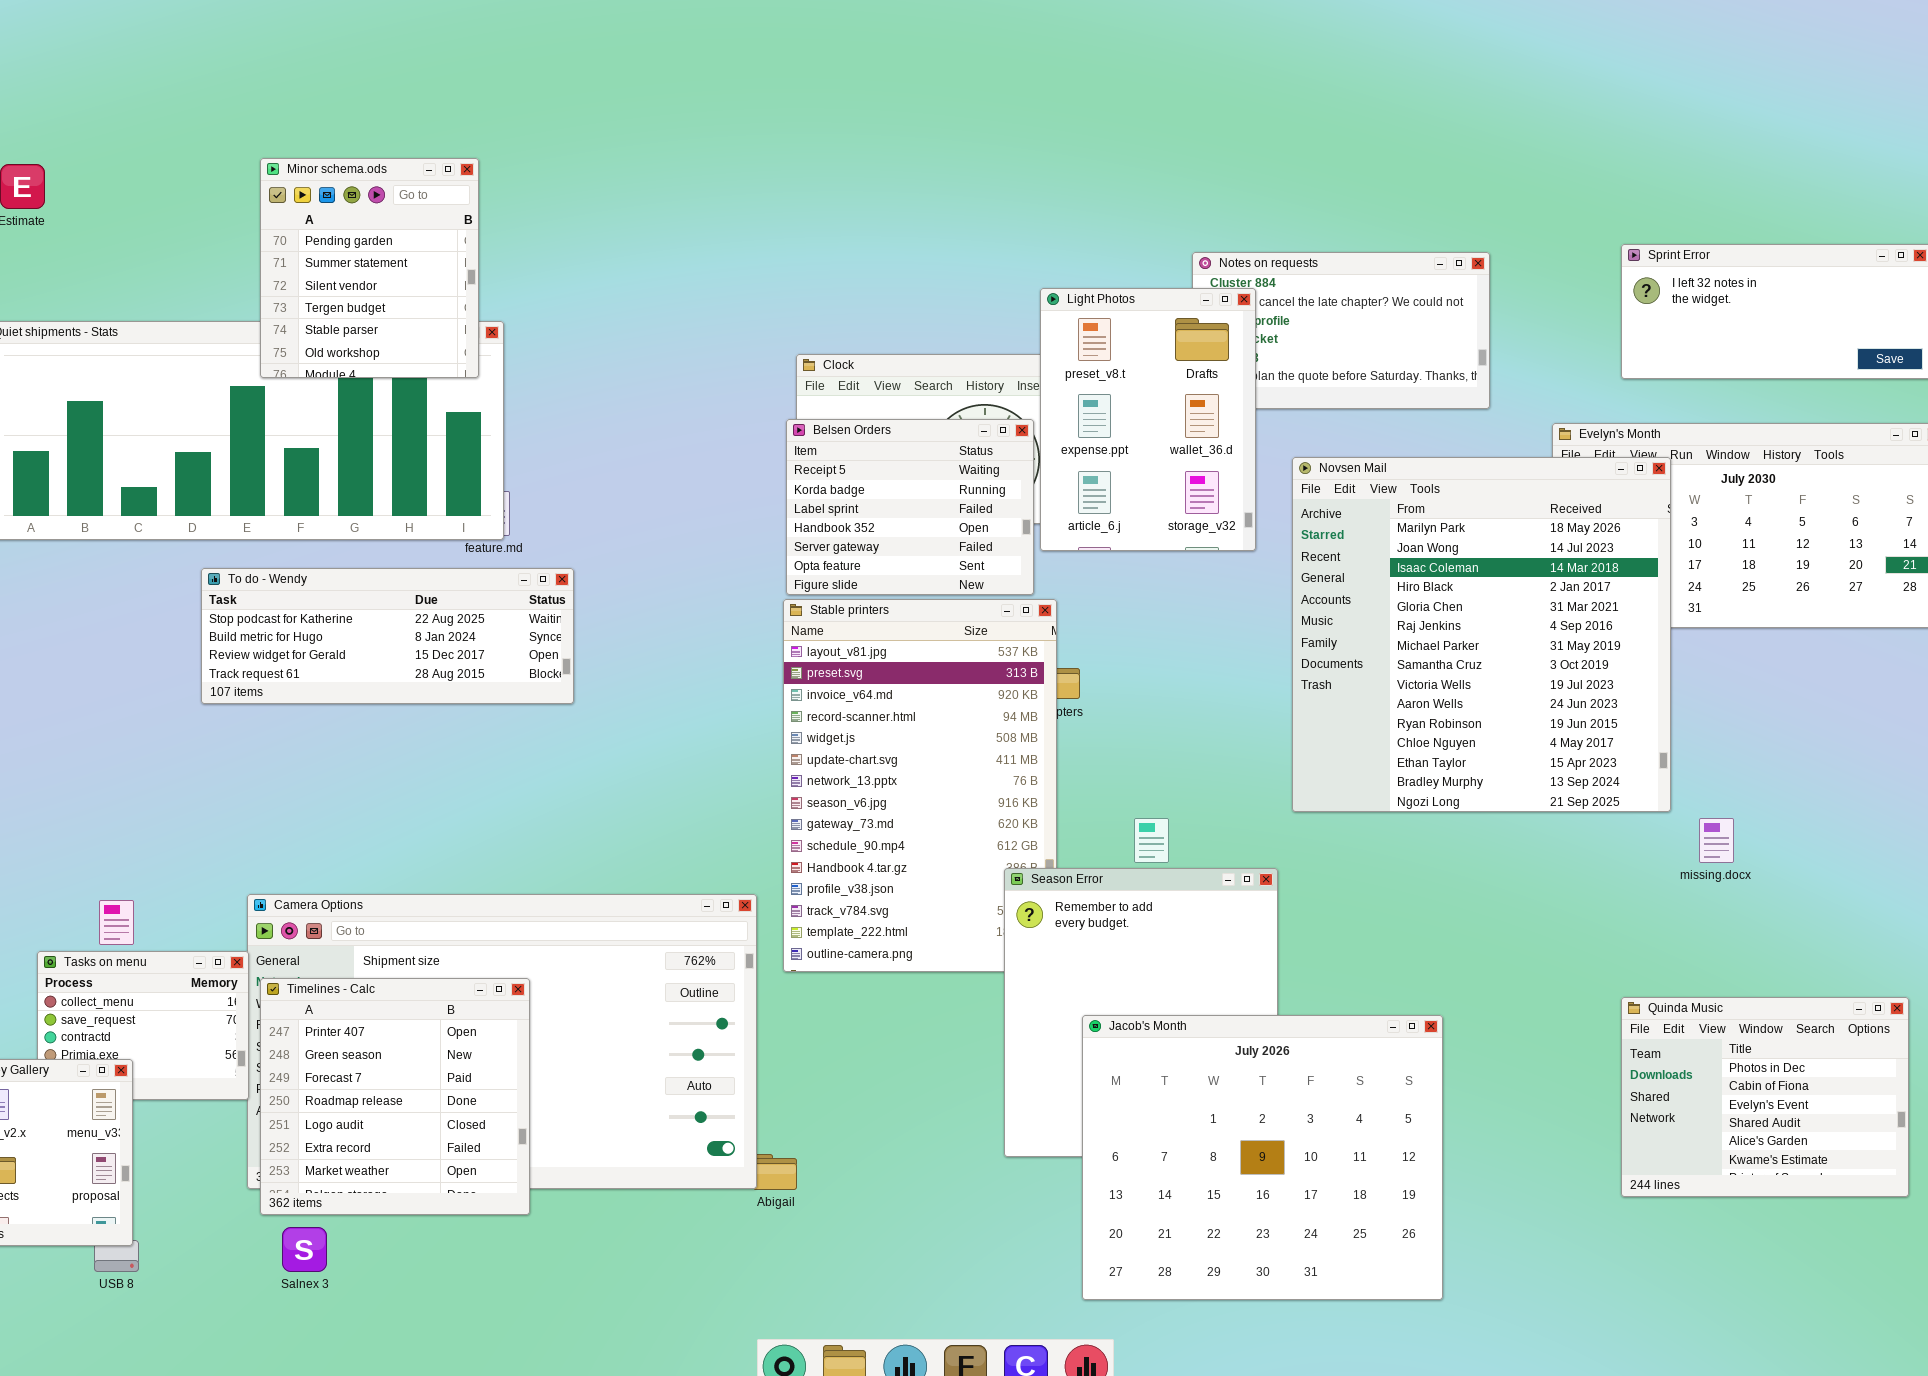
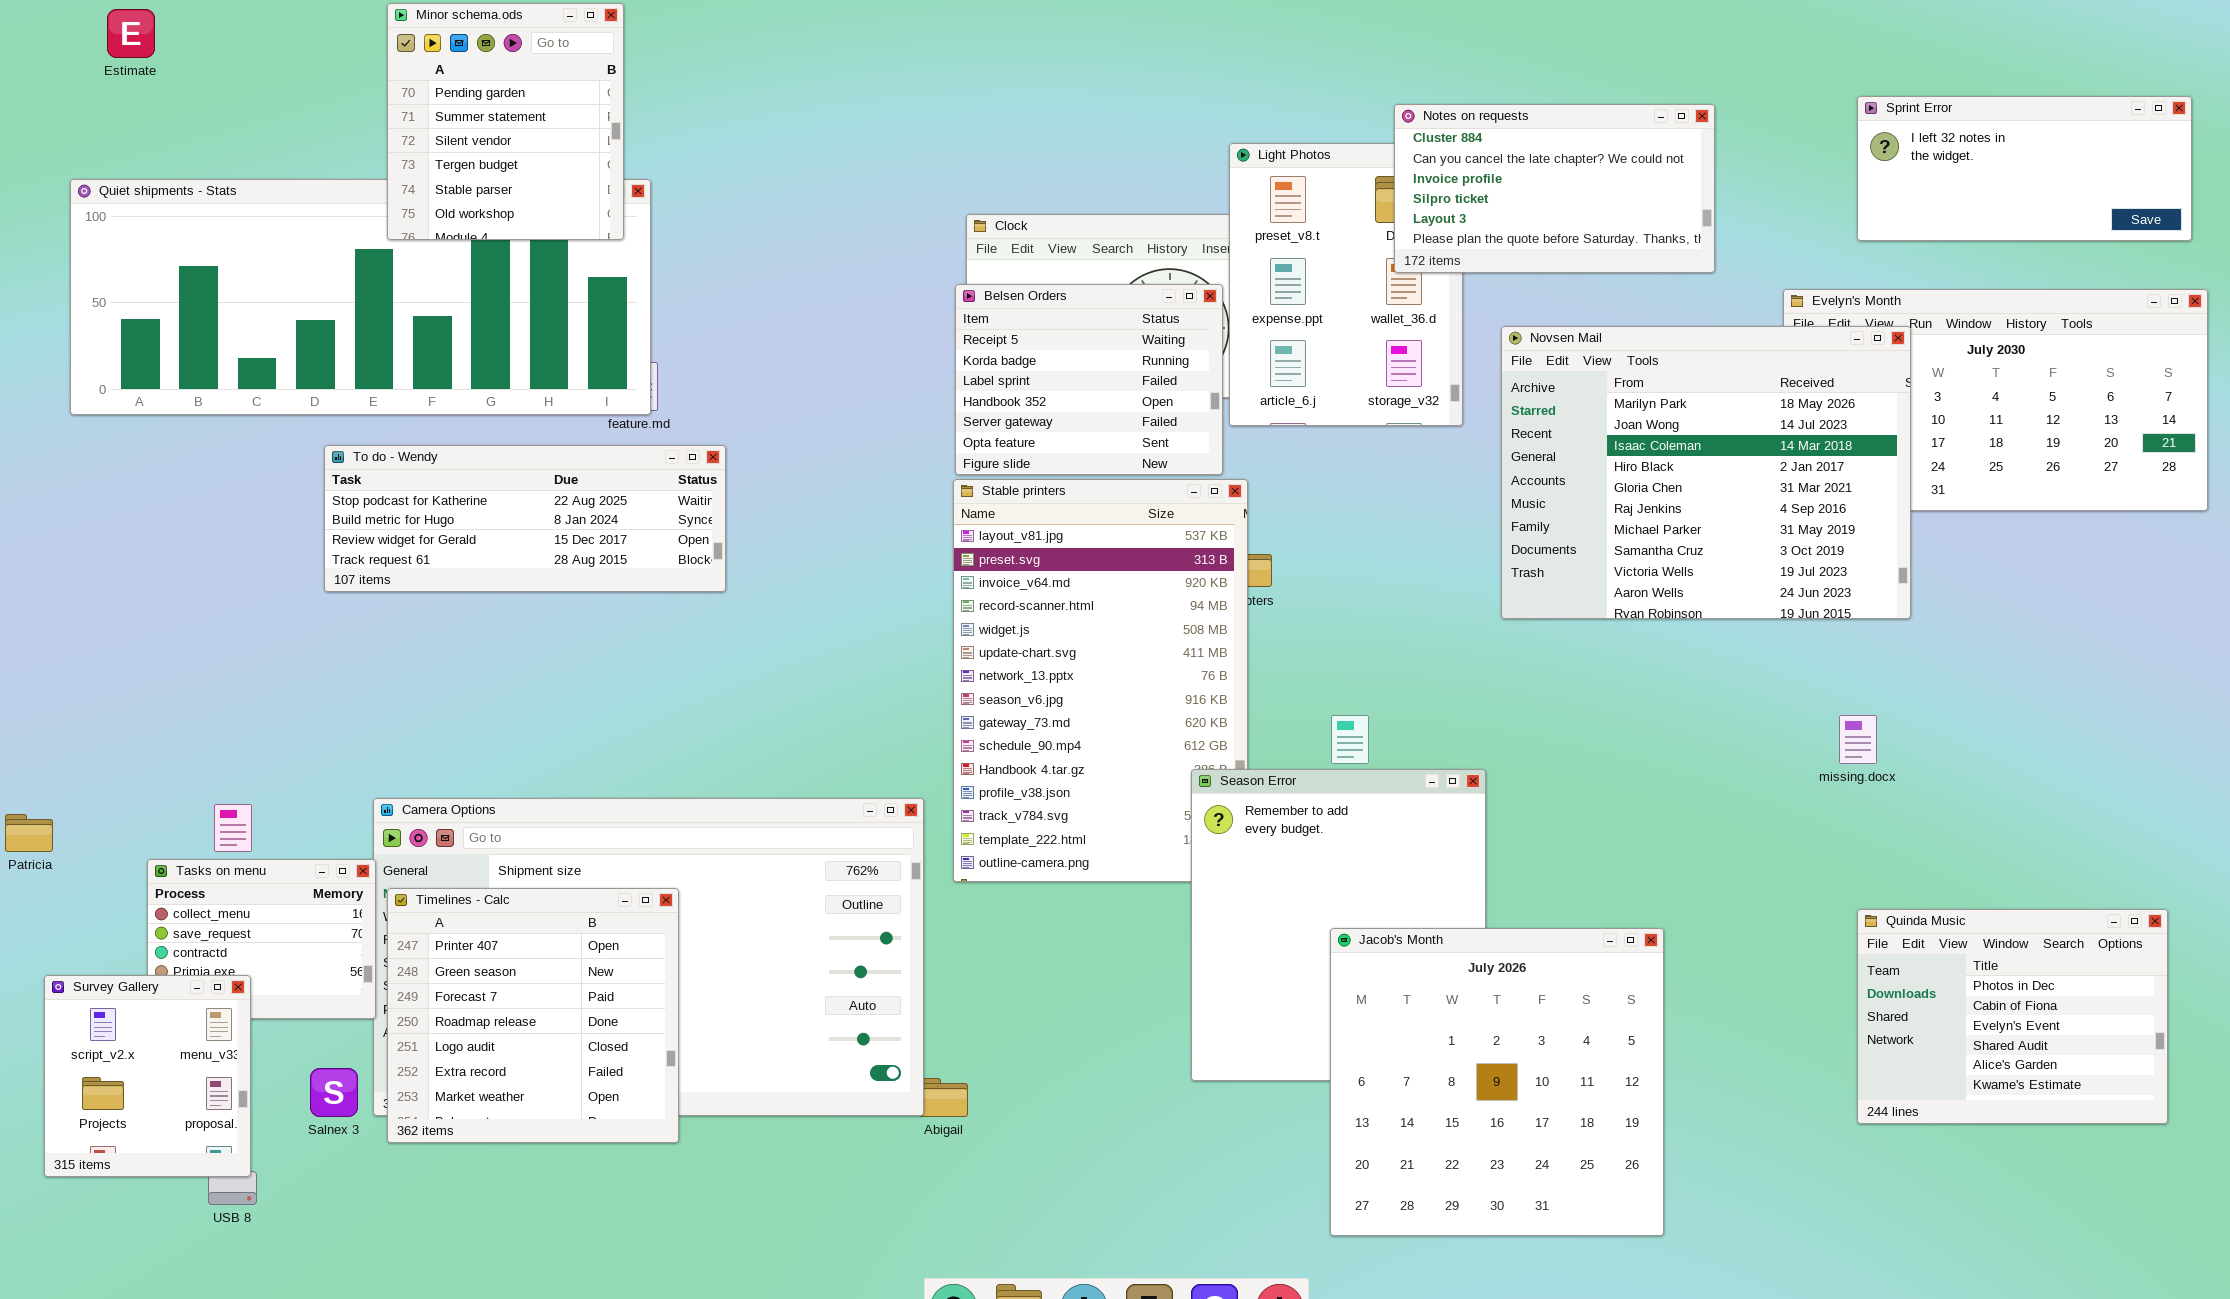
Notes on requests: [1192,252,1490,409] -> [1394,104,1715,273], raised
Novsen Mail: [1292,457,1671,812] -> [1501,326,1911,619], resized
missing.docx: [1699,818,1734,863] -> [1839,715,1877,764], moved
Jacob's Month: [1082,1015,1443,1300] -> [1330,928,1664,1236], resized
Salnex 3: [282,1227,327,1272] -> [310,1068,358,1117], moved

